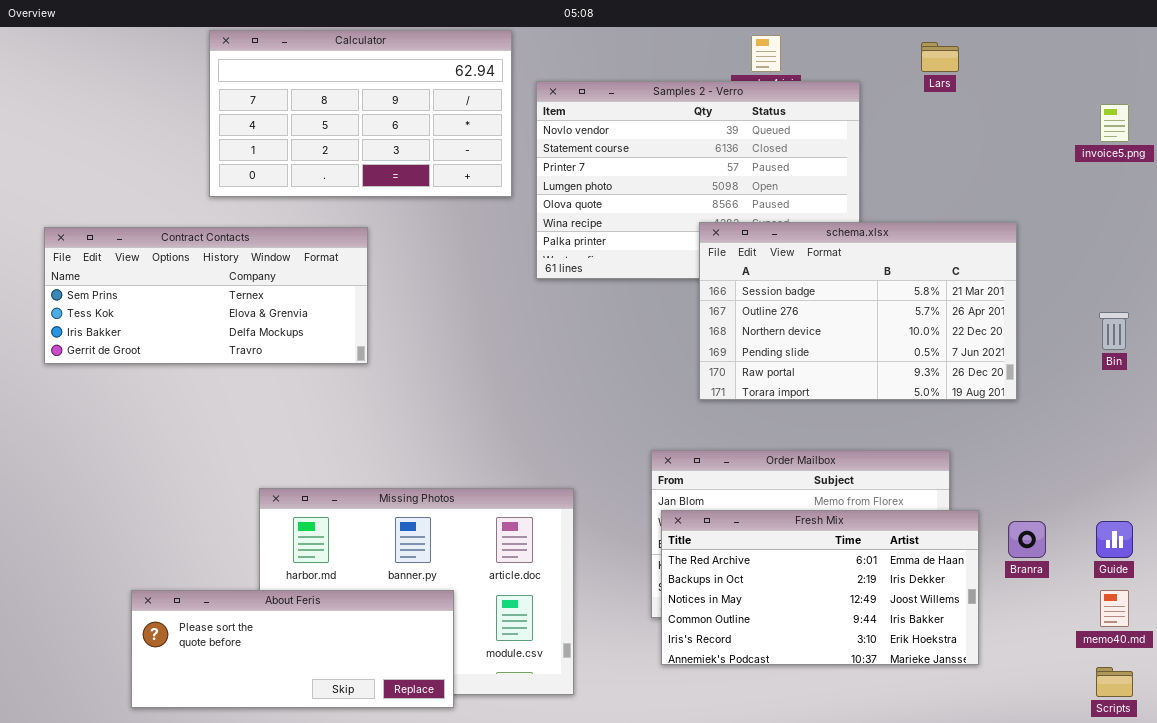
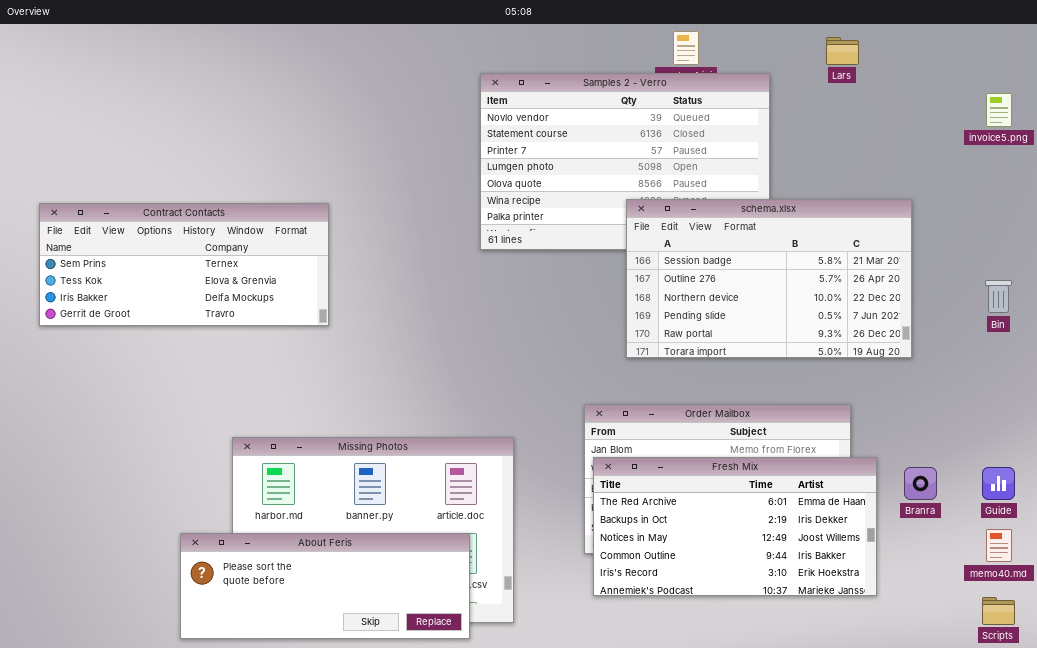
Calculator: [209,30,512,197] -> none, closed
About Feris: [131,590,454,708] -> [180,533,470,639], moved

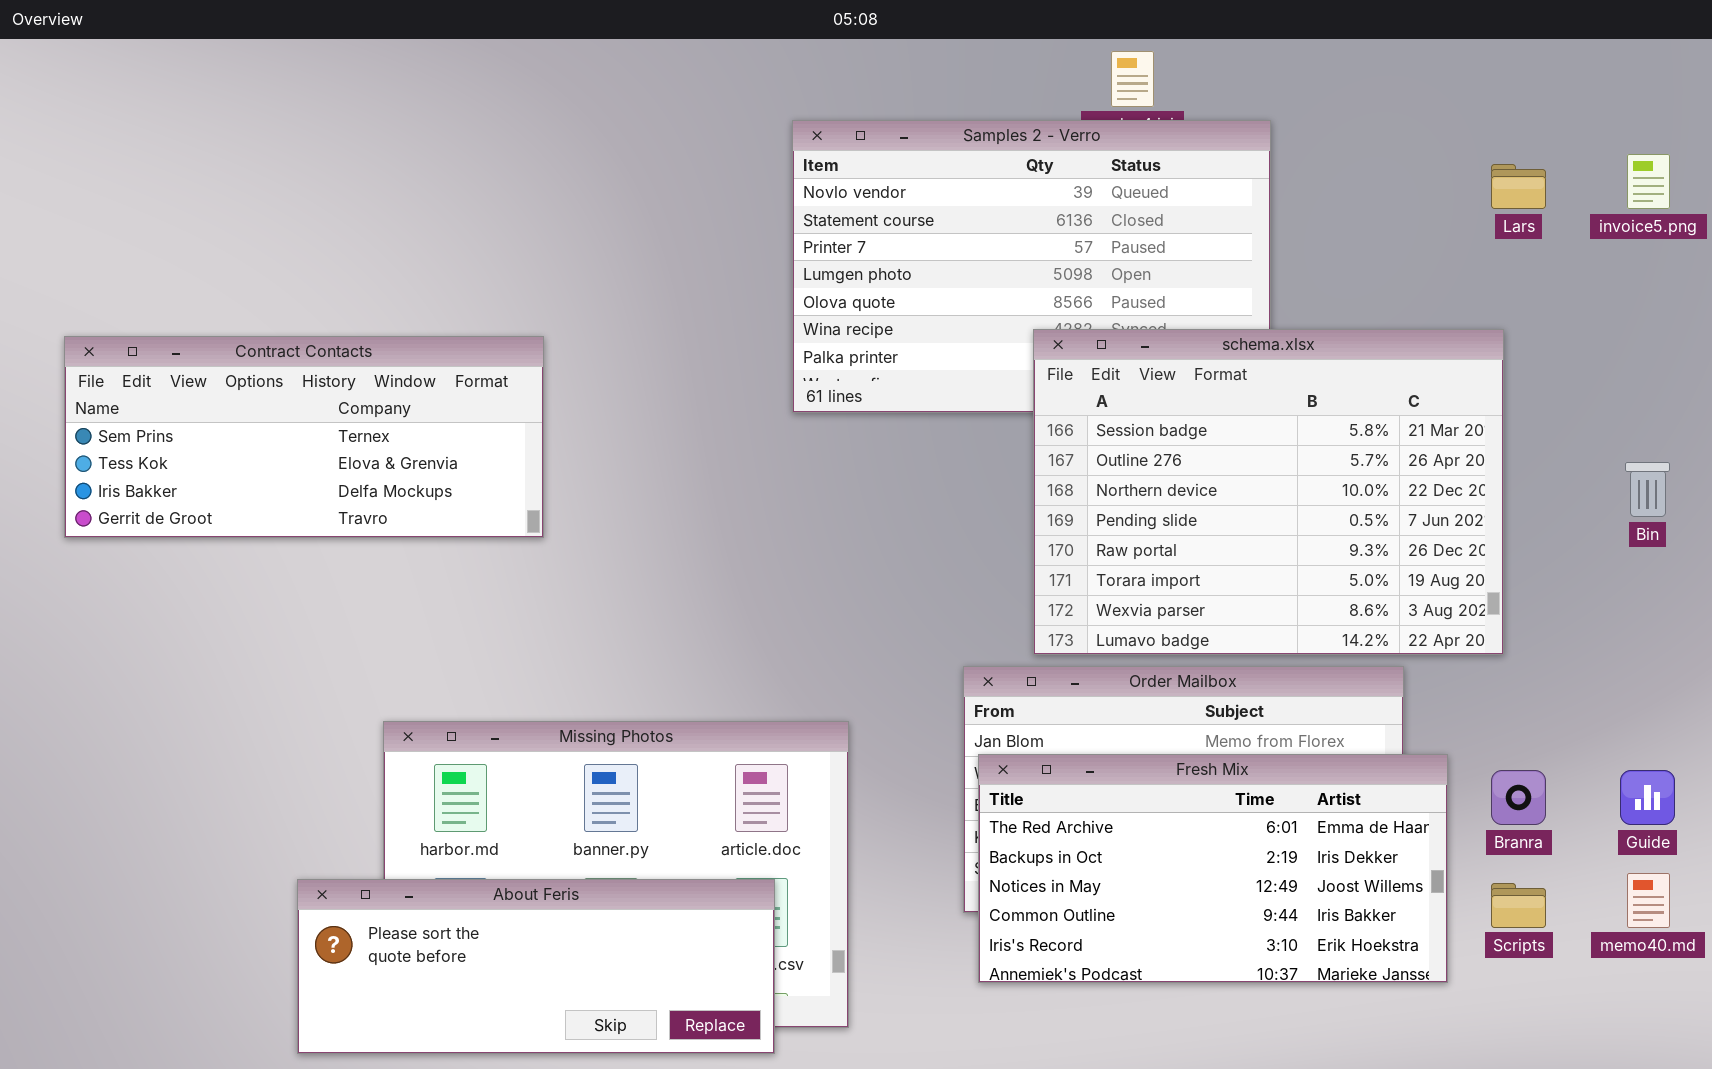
Lars: [826,37,859,65] -> [1491,164,1546,209], moved
schema.xlsx: [626,199,912,358] -> [1033,329,1504,655], resized
Scripts: [982,597,1015,625] -> [1491,883,1546,928], moved

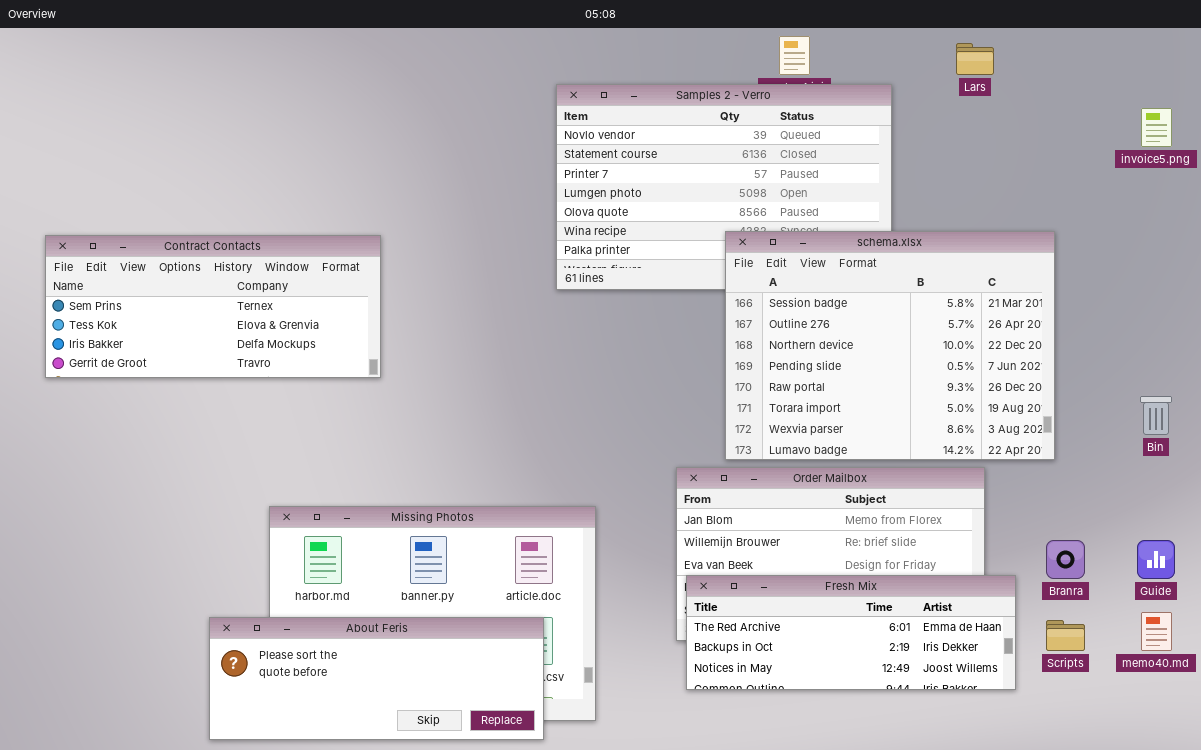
Lars: [1491,164,1546,209] -> [956,43,994,75], moved
Bin: [1625,462,1670,517] -> [1140,396,1172,435], moved
Fresh Mix: [978,754,1448,983] -> [686,575,1016,690], resized

